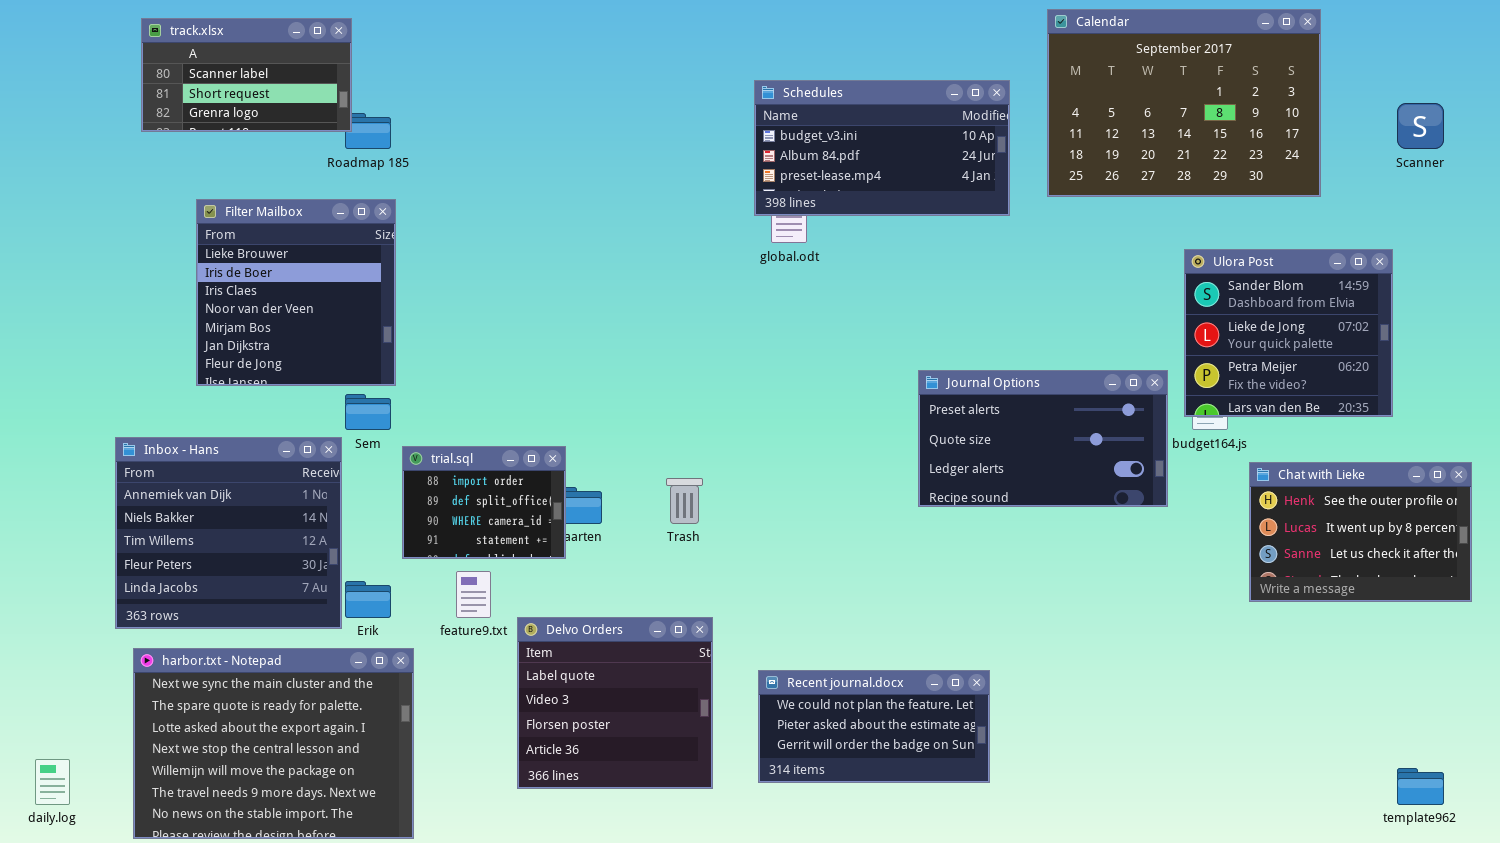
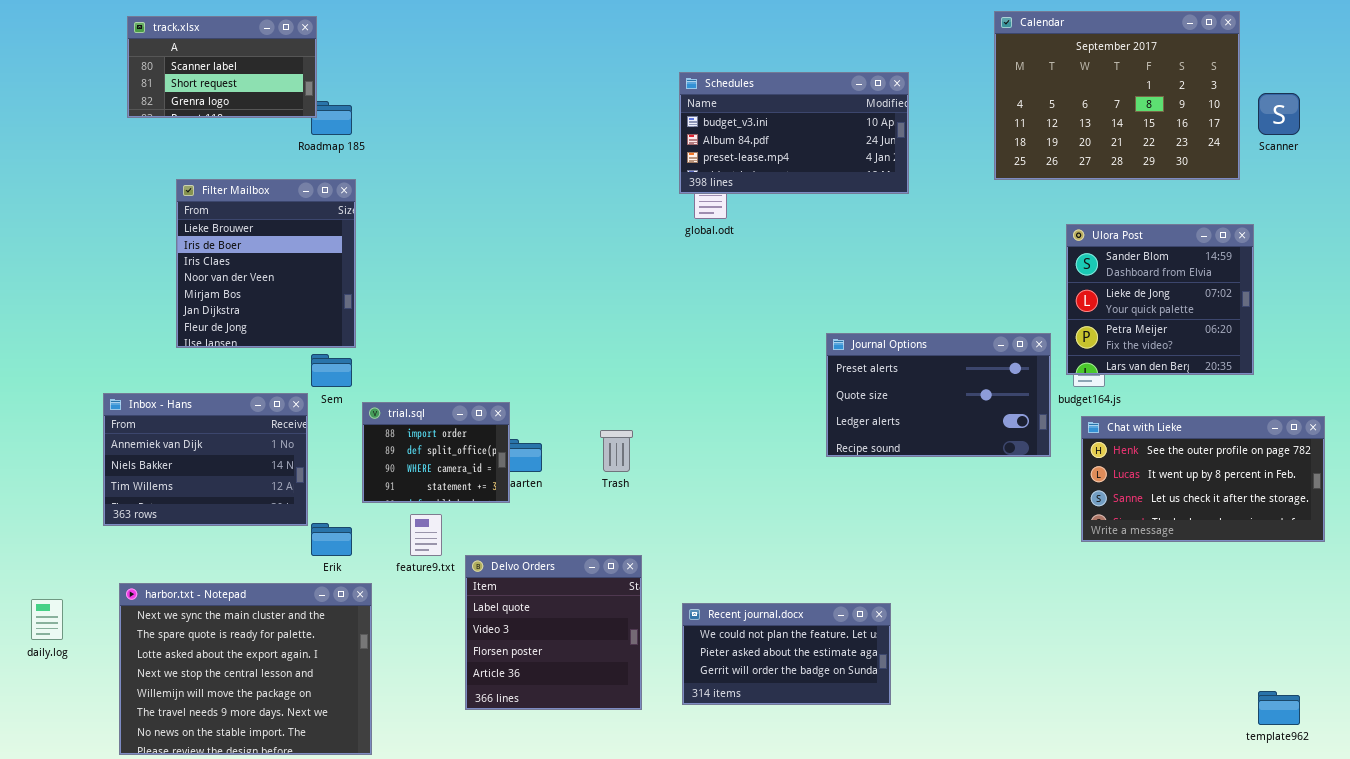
Calendar: [1047,9,1321,197] -> [994,11,1240,180], moved
Inbox - Hans: [115,437,342,629] -> [103,393,308,526], resized
Chat with Lieke: [1249,462,1472,602] -> [1081,416,1325,542], resized
daily.log: [35,759,70,805] -> [31,599,63,640], moved

